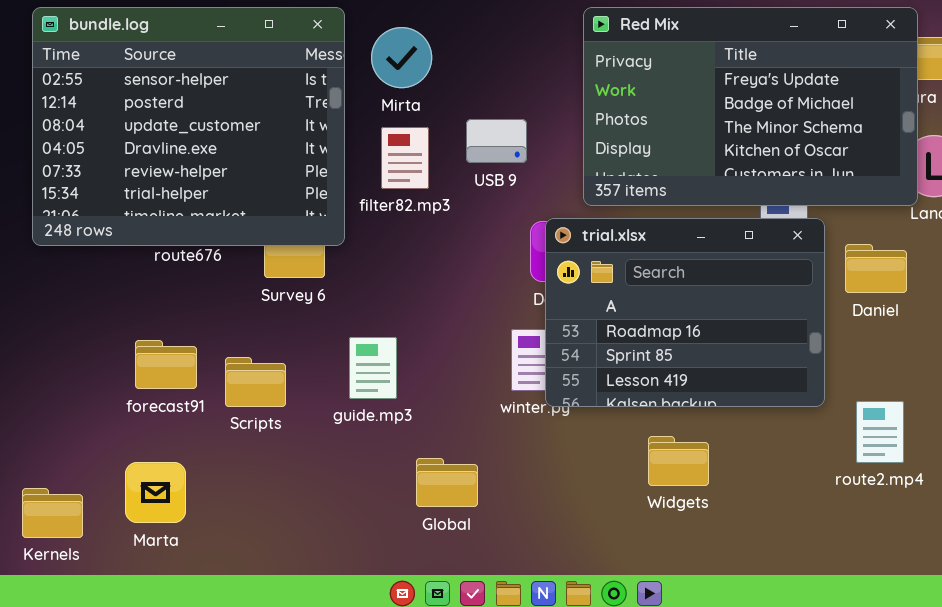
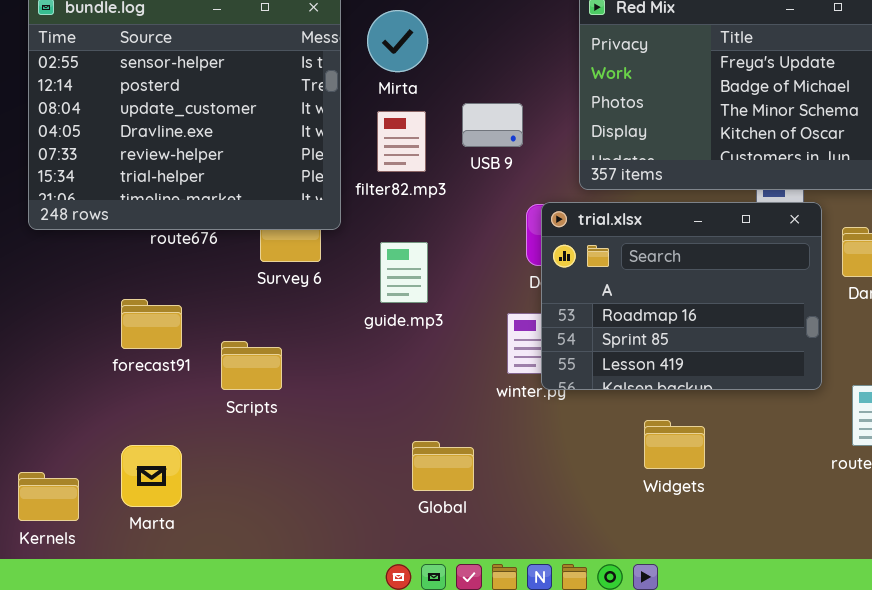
guide.mp3: [349,337,397,399] -> [380,242,428,303], moved
forecast91: [135,340,197,389] -> [121,299,182,349], moved

